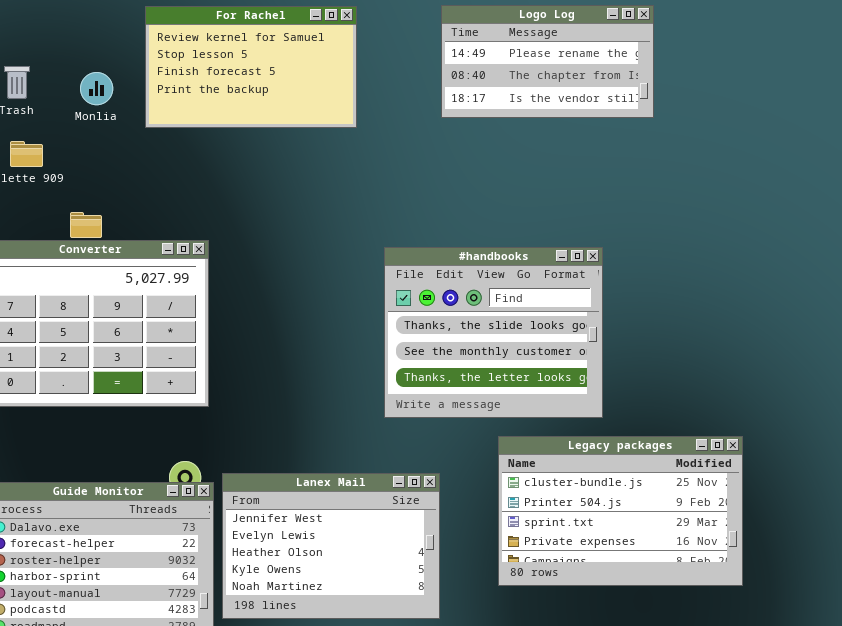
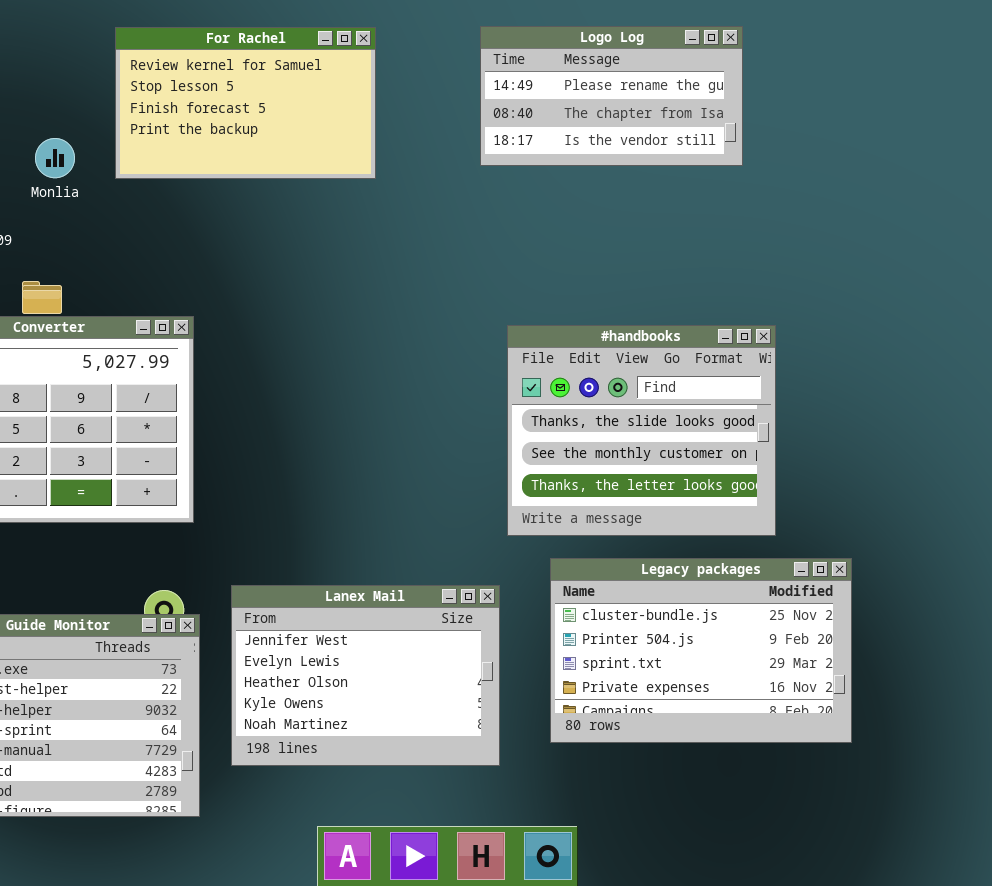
Monlia: [80,72,113,105] -> [35,138,75,178], moved
#handbooks: [384,247,603,418] -> [507,325,776,536], moved
Lanex Mail: [222,473,440,619] -> [231,585,500,766], moved

